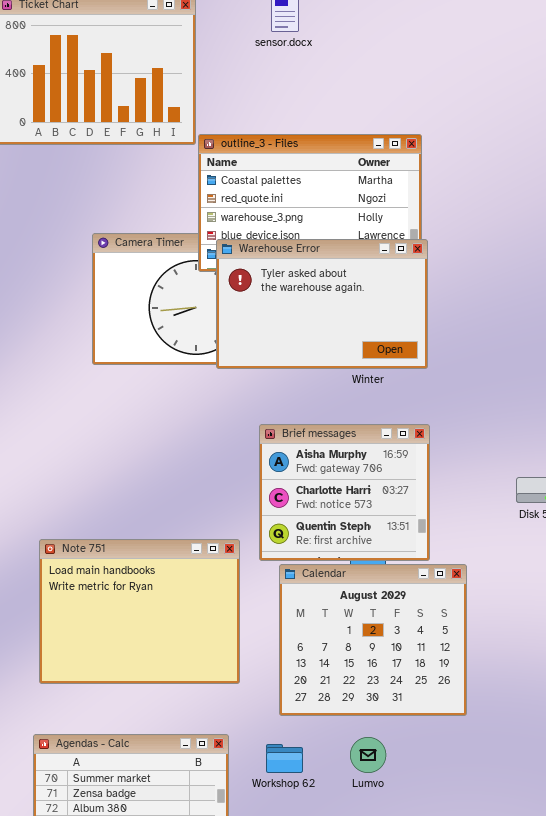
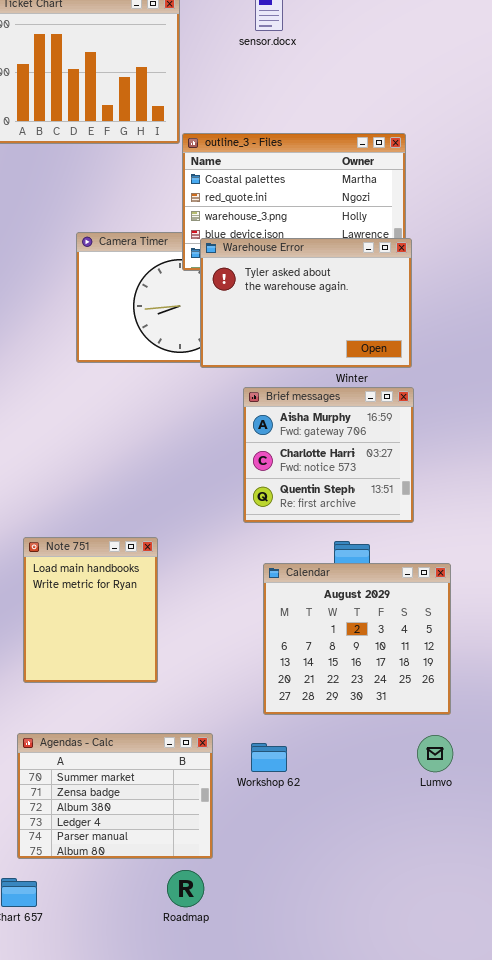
Brief messages: [259,424,430,561] -> [243,387,414,523], moved
Note 751: [39,539,240,684] -> [23,537,158,683], resized
Lumvo: [350,737,386,773] -> [417,735,453,772], moved

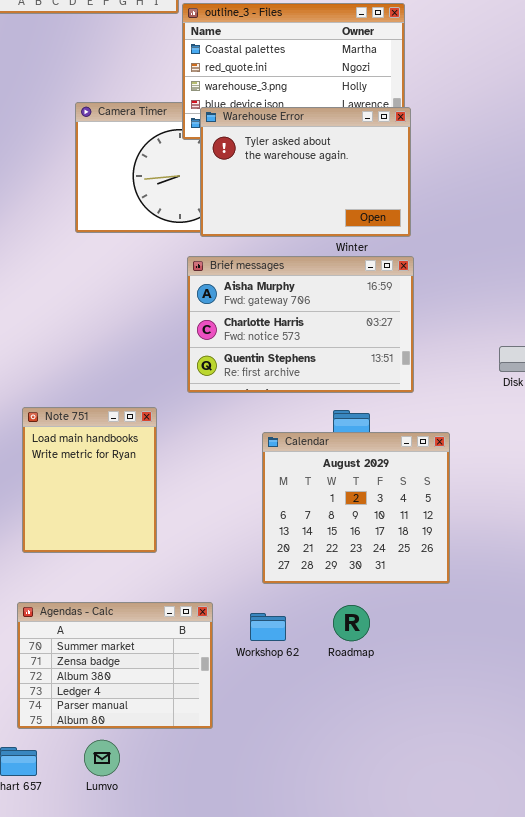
Brief messages: [243,387,414,523] -> [187,256,414,393], resized
Lumvo: [417,735,453,772] -> [84,740,120,776], moved
Roadmap: [167,870,204,907] -> [333,605,370,641], moved

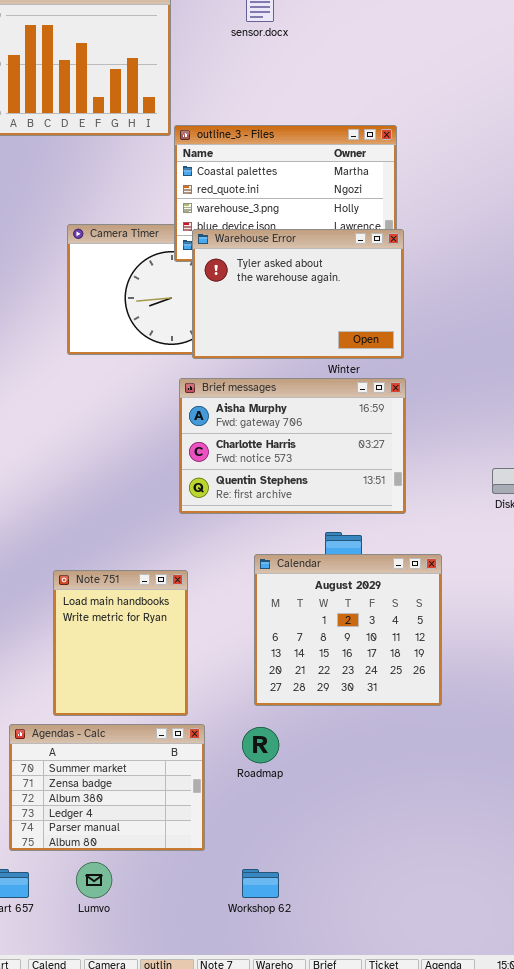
Note 751: [22,407,157,553] -> [53,570,188,716], moved
Roadmap: [333,605,370,641] -> [242,727,279,763], moved
Workshop 62: [250,613,286,641] -> [242,869,279,898], moved

